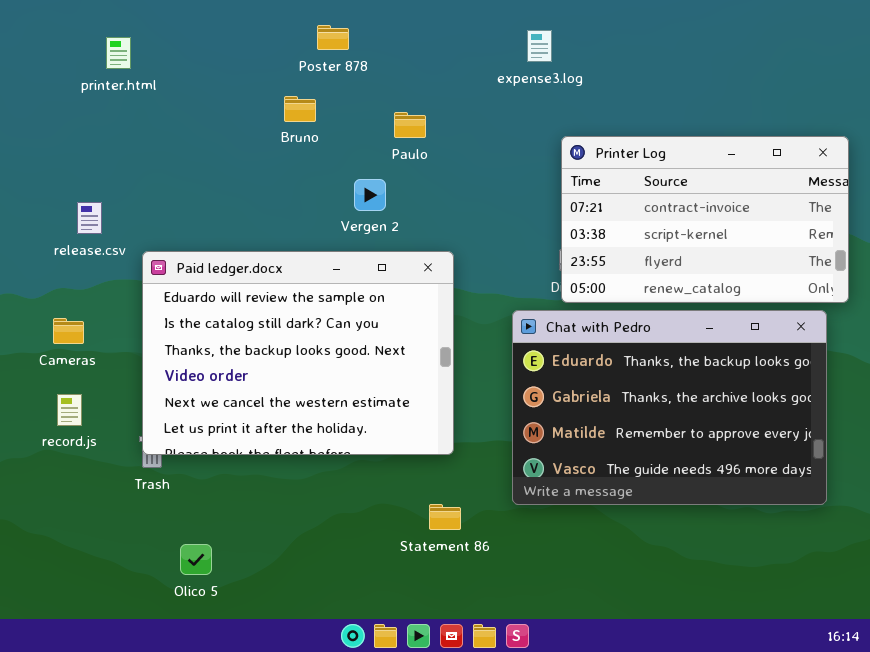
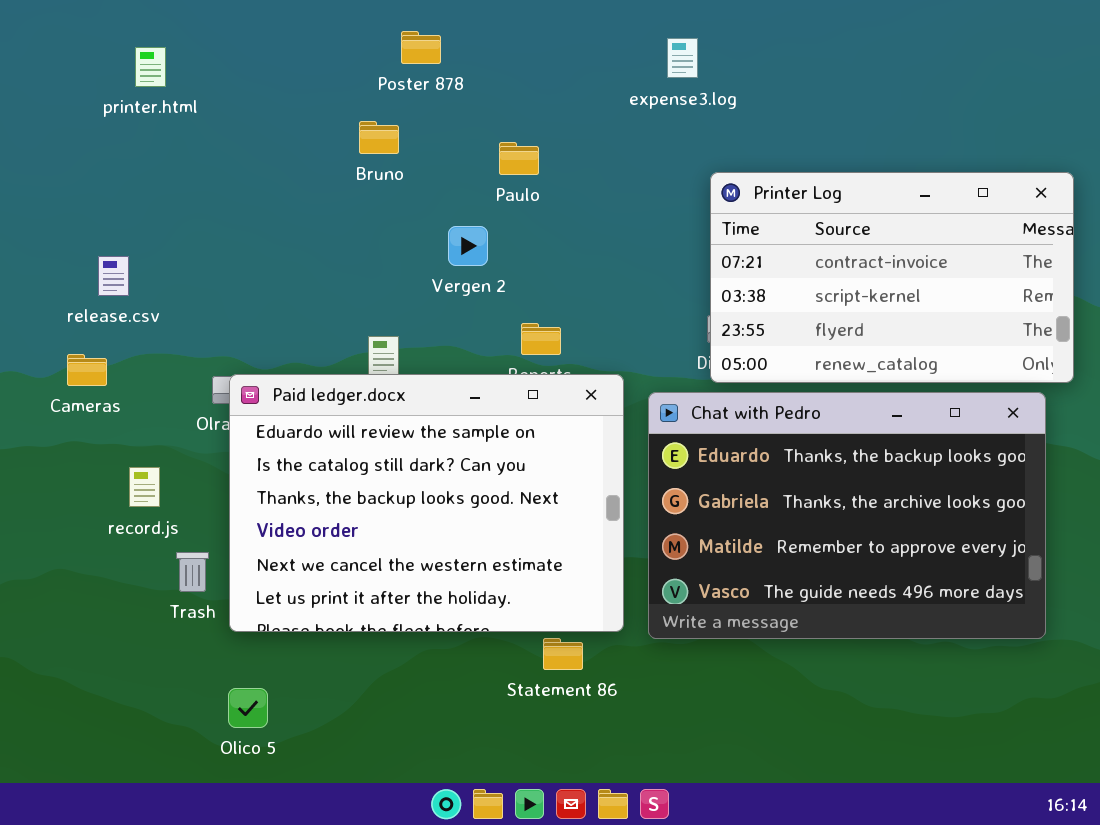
Paid ledger.docx: [142,251,454,455] -> [229,374,624,632], moved
Cameras: [53,318,84,344] -> [67,354,107,386], moved
record.js: [57,394,82,426] -> [129,467,160,507], moved

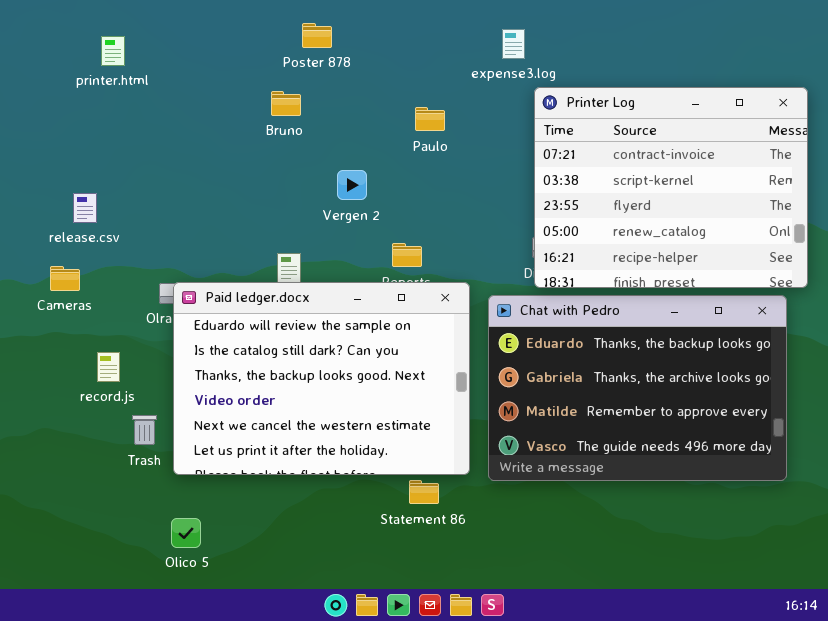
Paulo: [499,142,539,175] -> [415,107,445,131], moved
Printer Log: [710,172,1074,383] -> [534,87,808,288], resized

